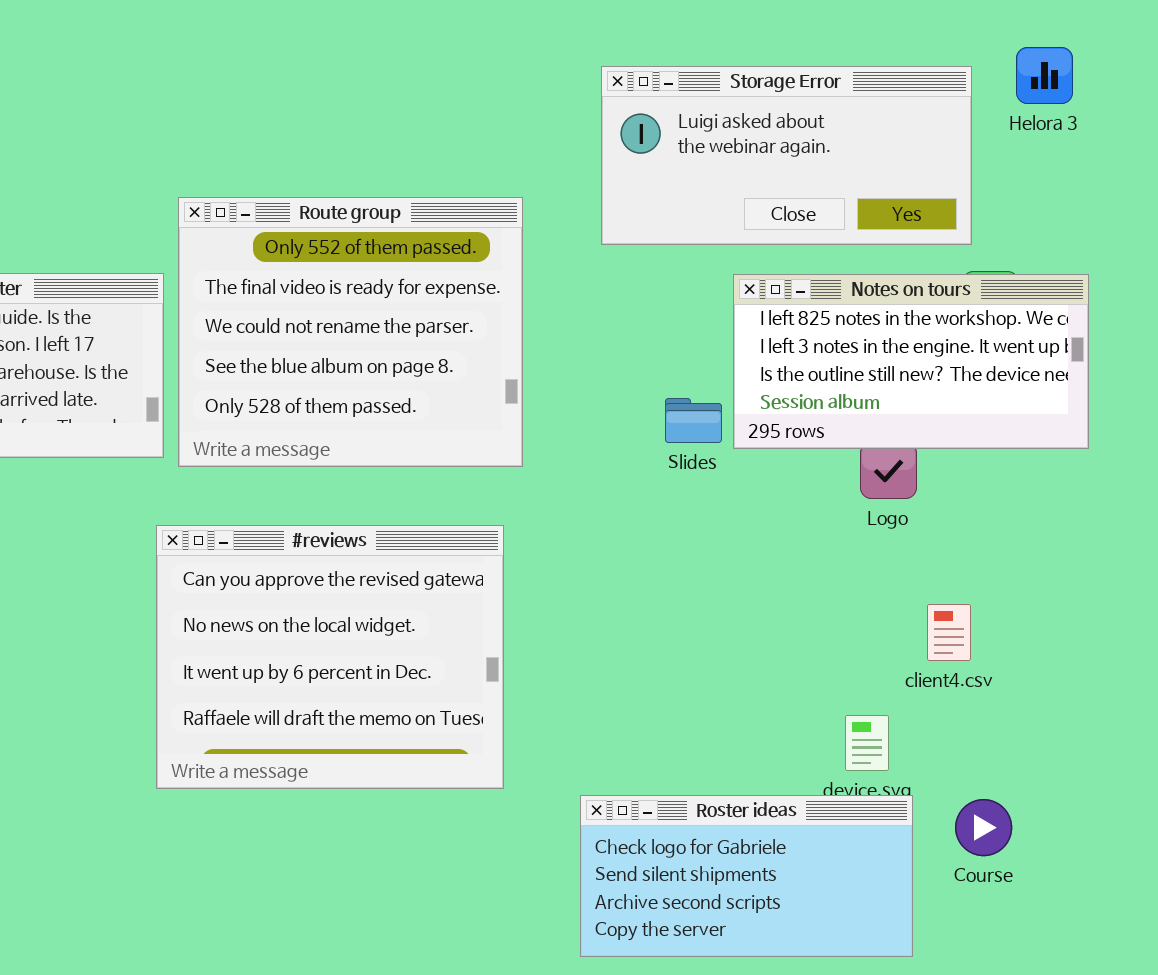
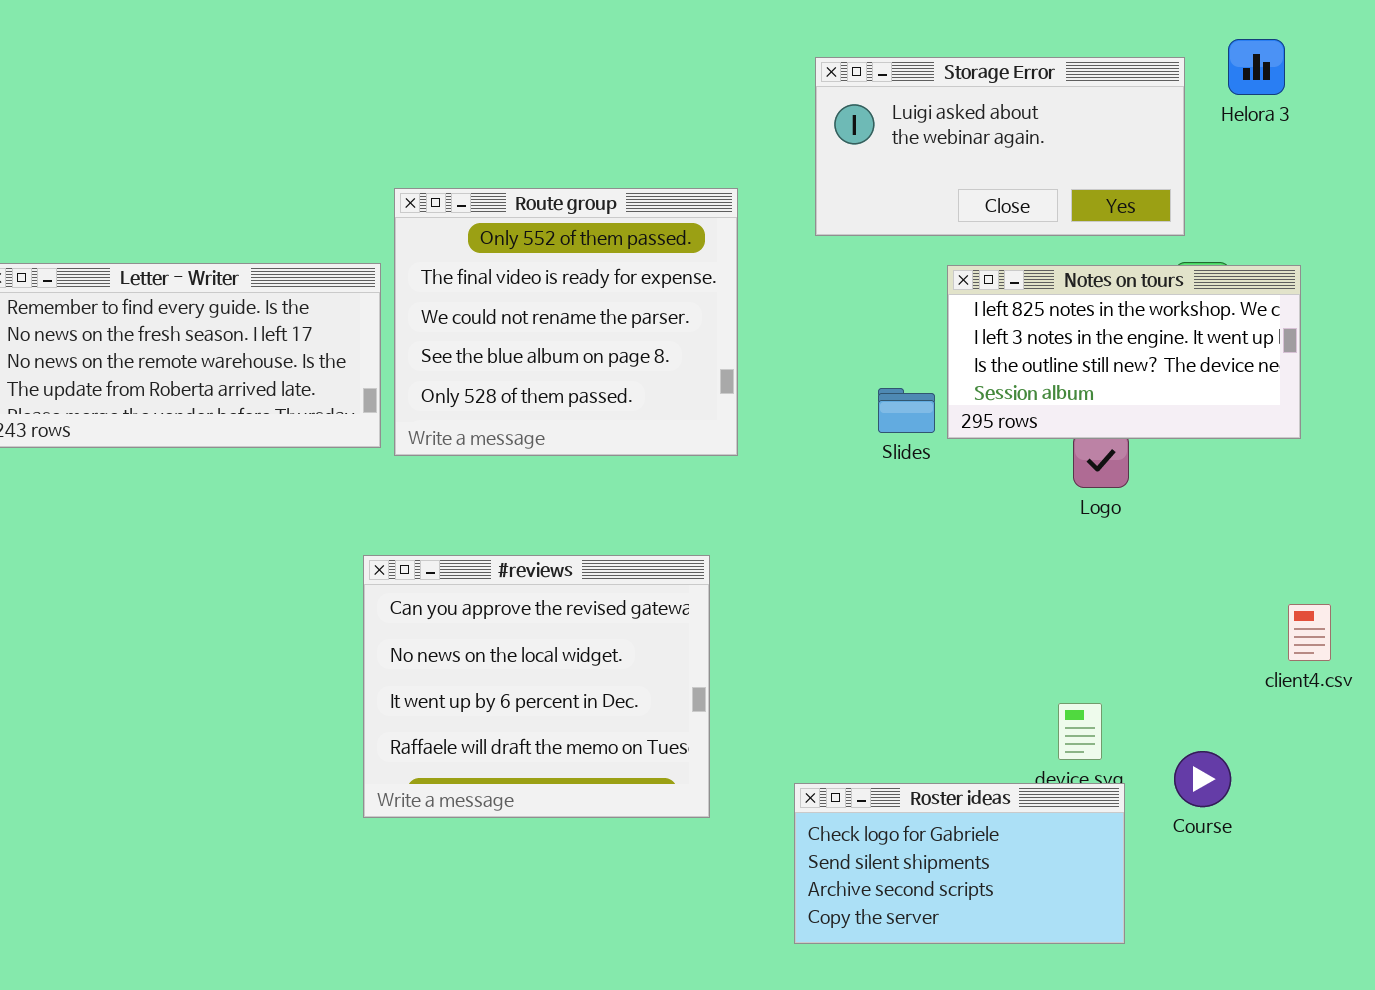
#reviews: [156,525,504,789] -> [363,555,710,818], moved
client4.csv: [927,604,971,661] -> [1288,604,1331,661], moved
Course: [955,799,1012,856] -> [1174,751,1231,807], moved

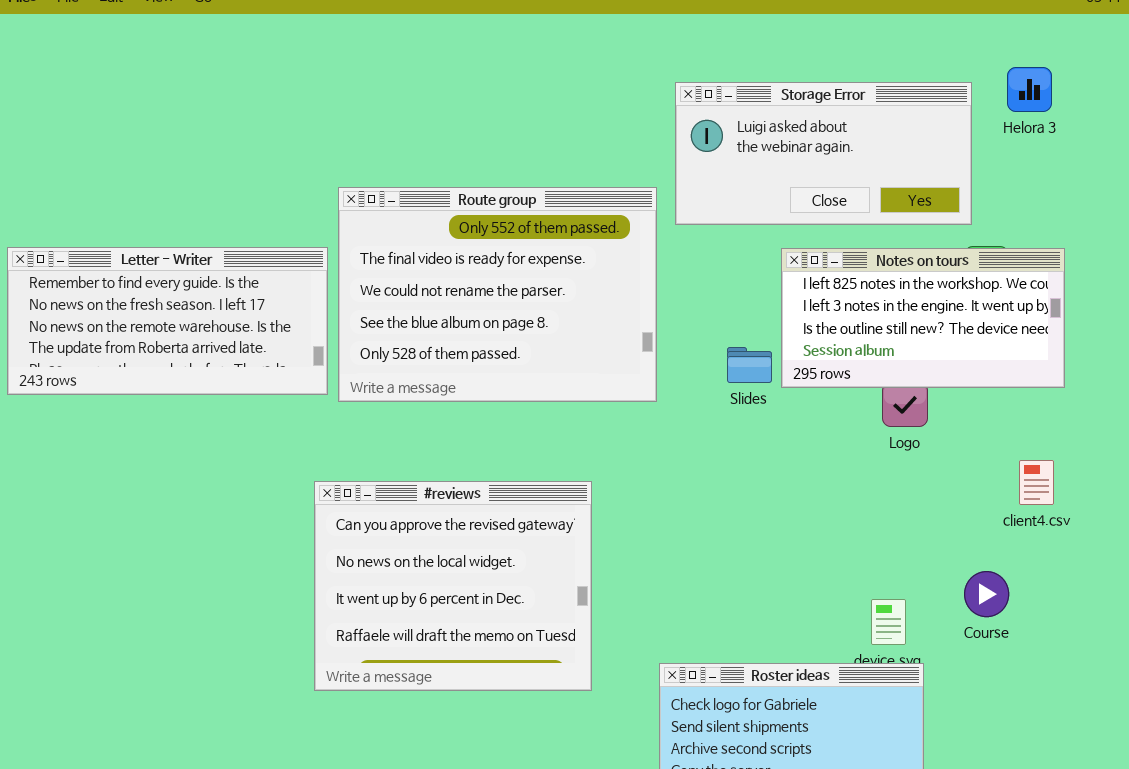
Route group: [394,188,738,456] -> [338,187,657,402], resized
client4.csv: [1288,604,1331,661] -> [1019,460,1054,505], moved
Course: [1174,751,1231,807] -> [964,571,1009,617], moved

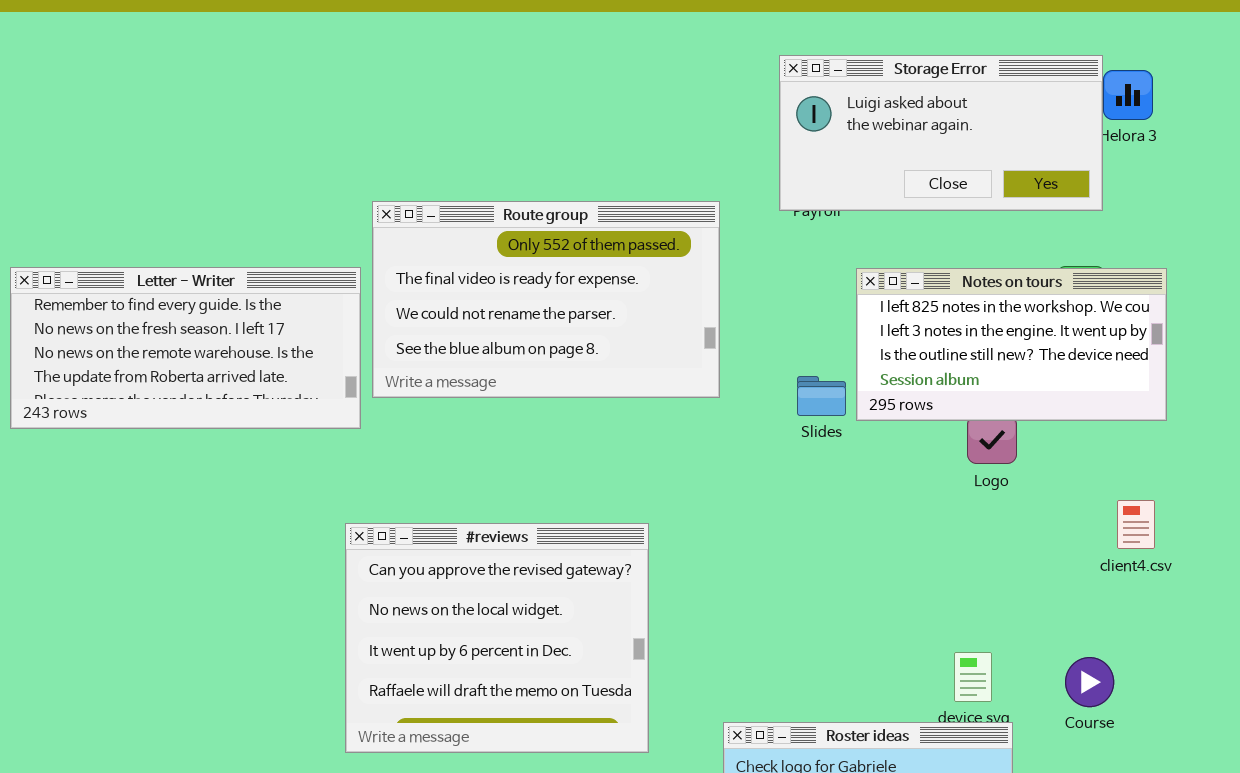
Storage Error: [675,82,972,225] -> [779,55,1103,211], moved
Route group: [338,187,657,402] -> [372,201,720,398], resized
Course: [964,571,1009,617] -> [1065,657,1114,707], moved

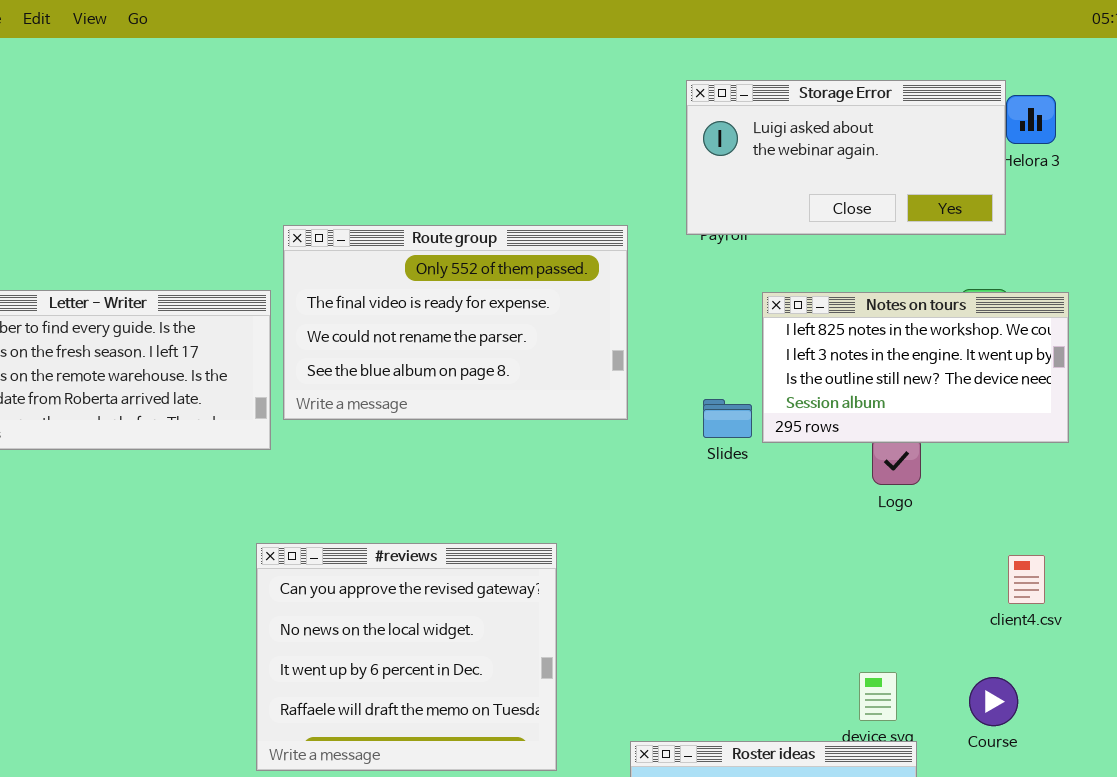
client4.csv: [1117,500,1155,549] -> [1008,555,1045,604], moved

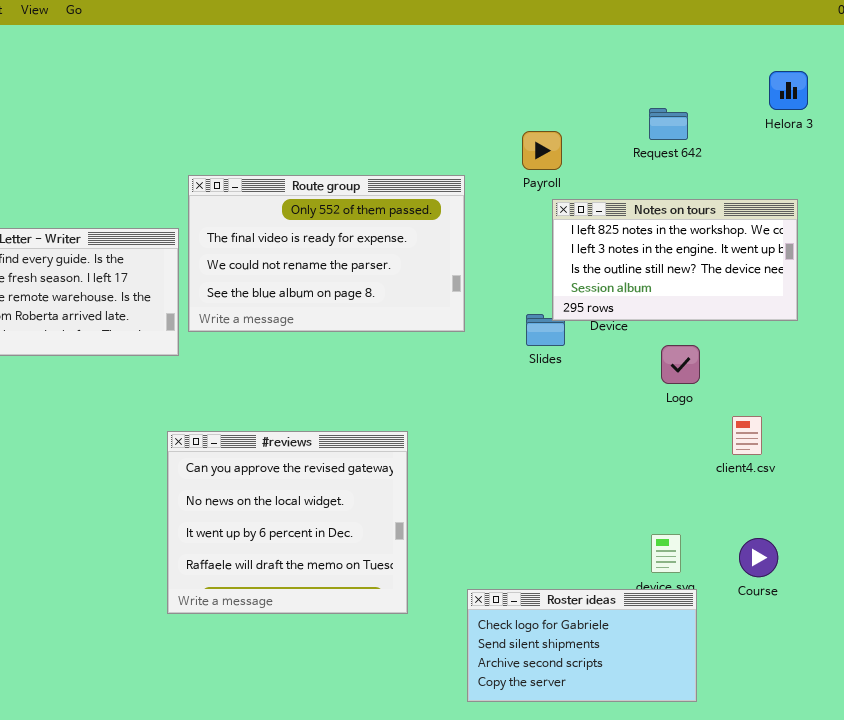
Storage Error: [686,80,1006,235] -> none, closed
Notes on tours: [762,292,1069,443] -> [552,199,798,321], moved
client4.csv: [1008,555,1045,604] -> [732,416,762,455], moved

